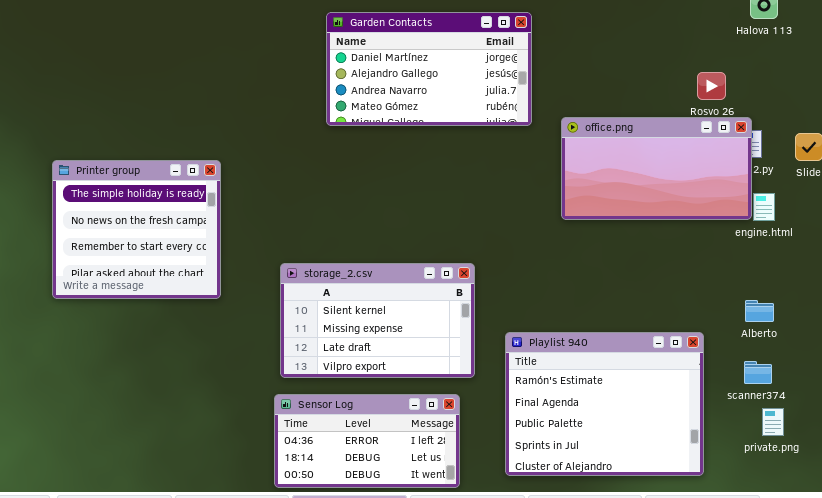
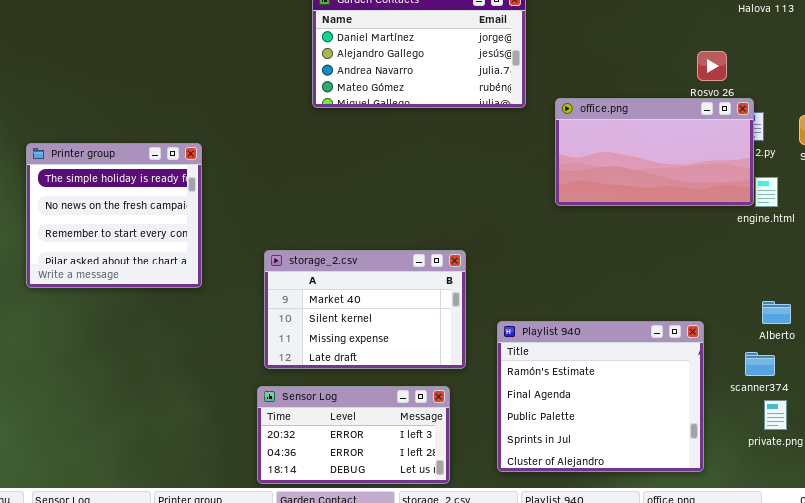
storage_2.csv: [280,263,475,378] -> [264,250,466,369], scrolled up 1 row
Alberto: [745,300,774,322] -> [762,301,791,324], moved
Sensor Log: [274,394,460,488] -> [257,386,450,484], scrolled up 1 row

